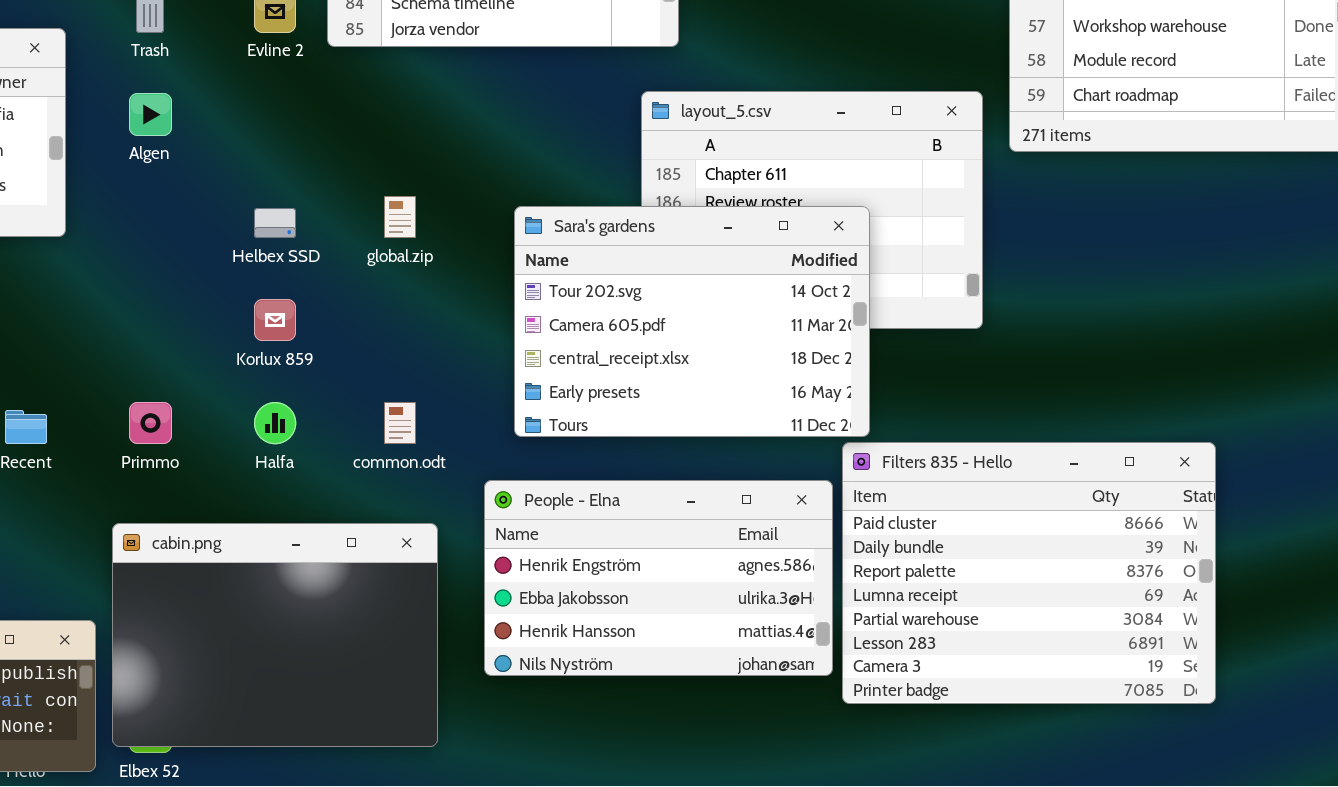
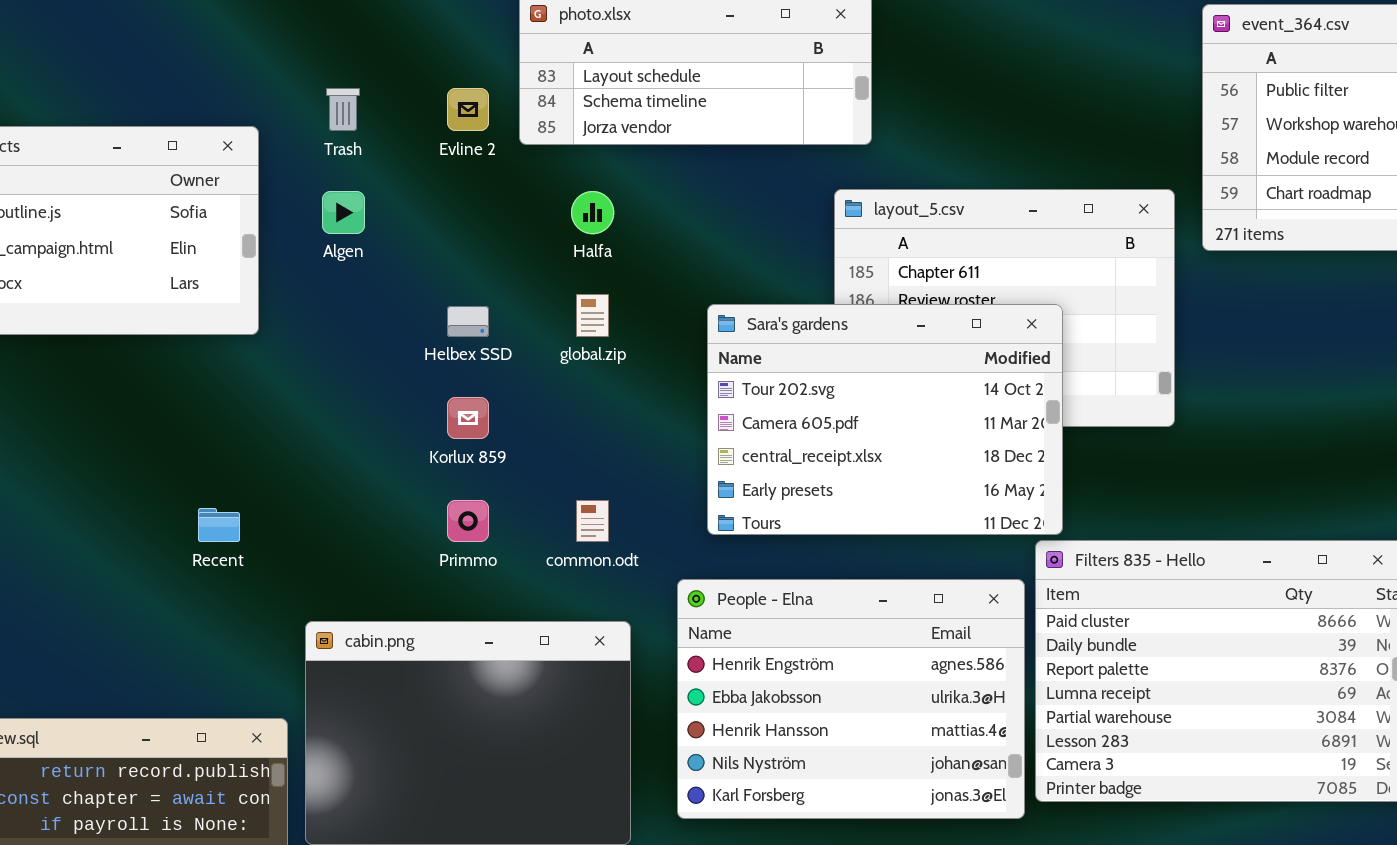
Primmo: [129,402,172,444] -> [447,500,489,542], moved
Halfa: [254,402,296,444] -> [571,191,614,234], moved
People - Elna: [484,480,833,676] -> [677,579,1025,819], resized

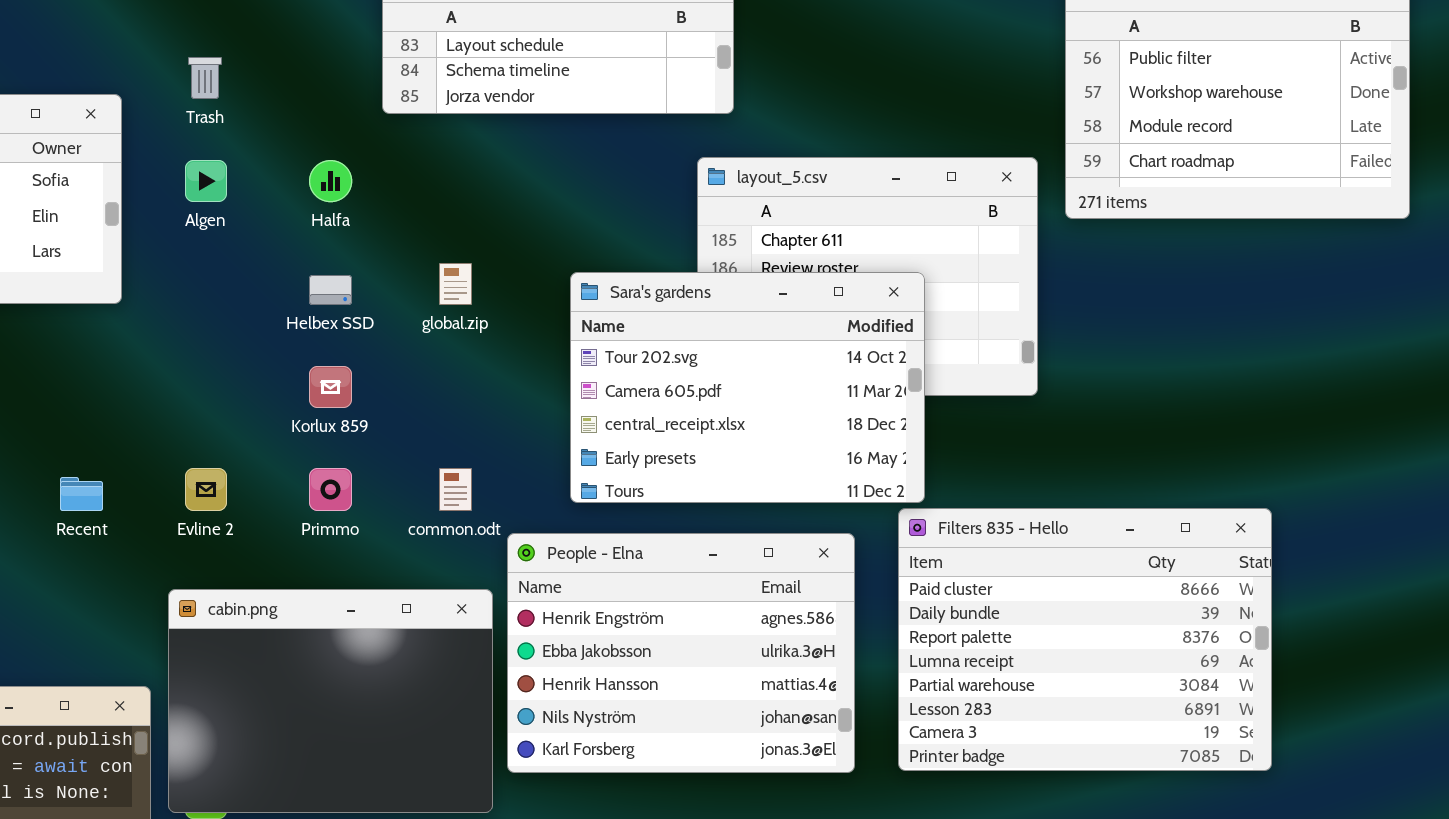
Evline 2: [447,88,489,131] -> [185,468,227,511], moved
Halfa: [571,191,614,234] -> [309,160,352,202], moved
People - Elna: [677,579,1025,819] -> [507,533,855,773], moved

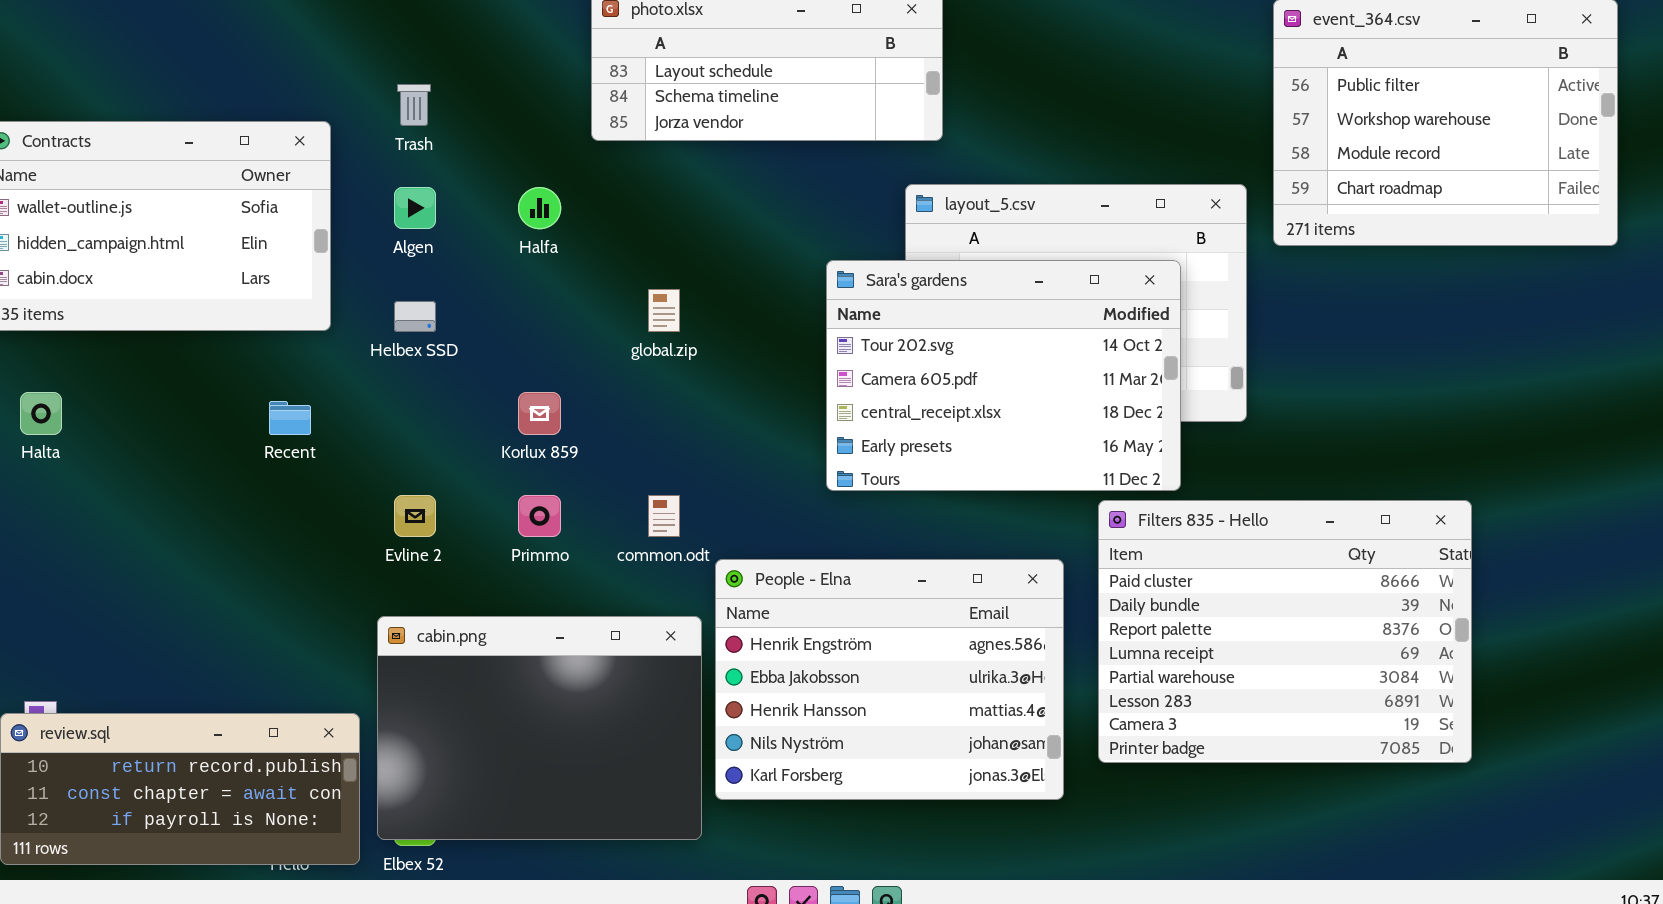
Sara's gardens: [570,272,925,503] -> [826,260,1181,491], moved
Helbex SSD: [309,275,352,305] -> [394,301,436,332], moved
Recent: [60,477,103,511] -> [269,401,311,435], moved
Filters 835 - Hello: [898,508,1272,771] -> [1098,500,1472,763], moved

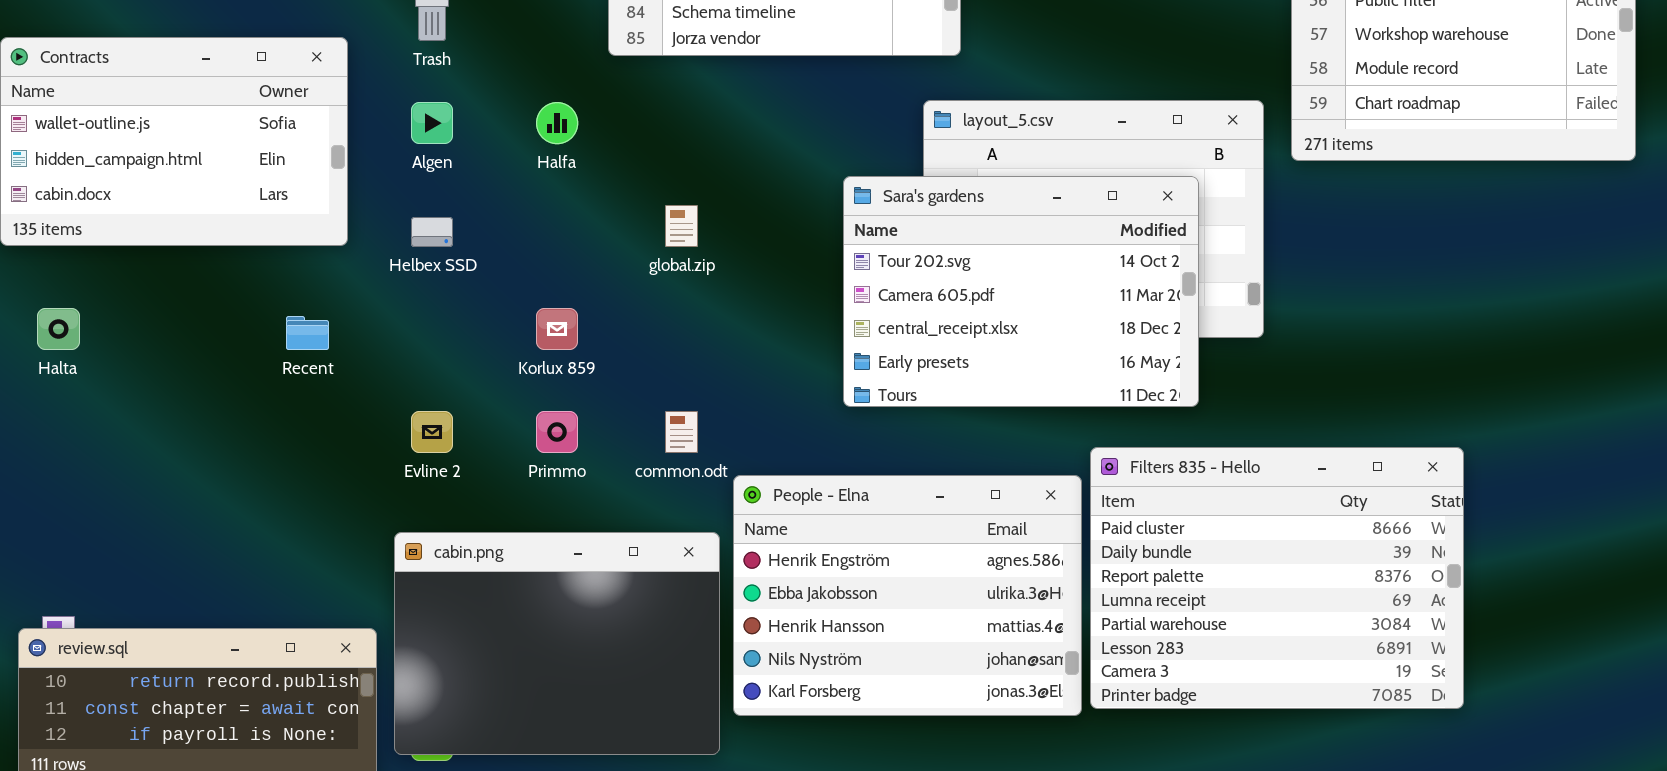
Filters 835 - Hello: [1098,500,1472,763] -> [1090,447,1464,709], moved

